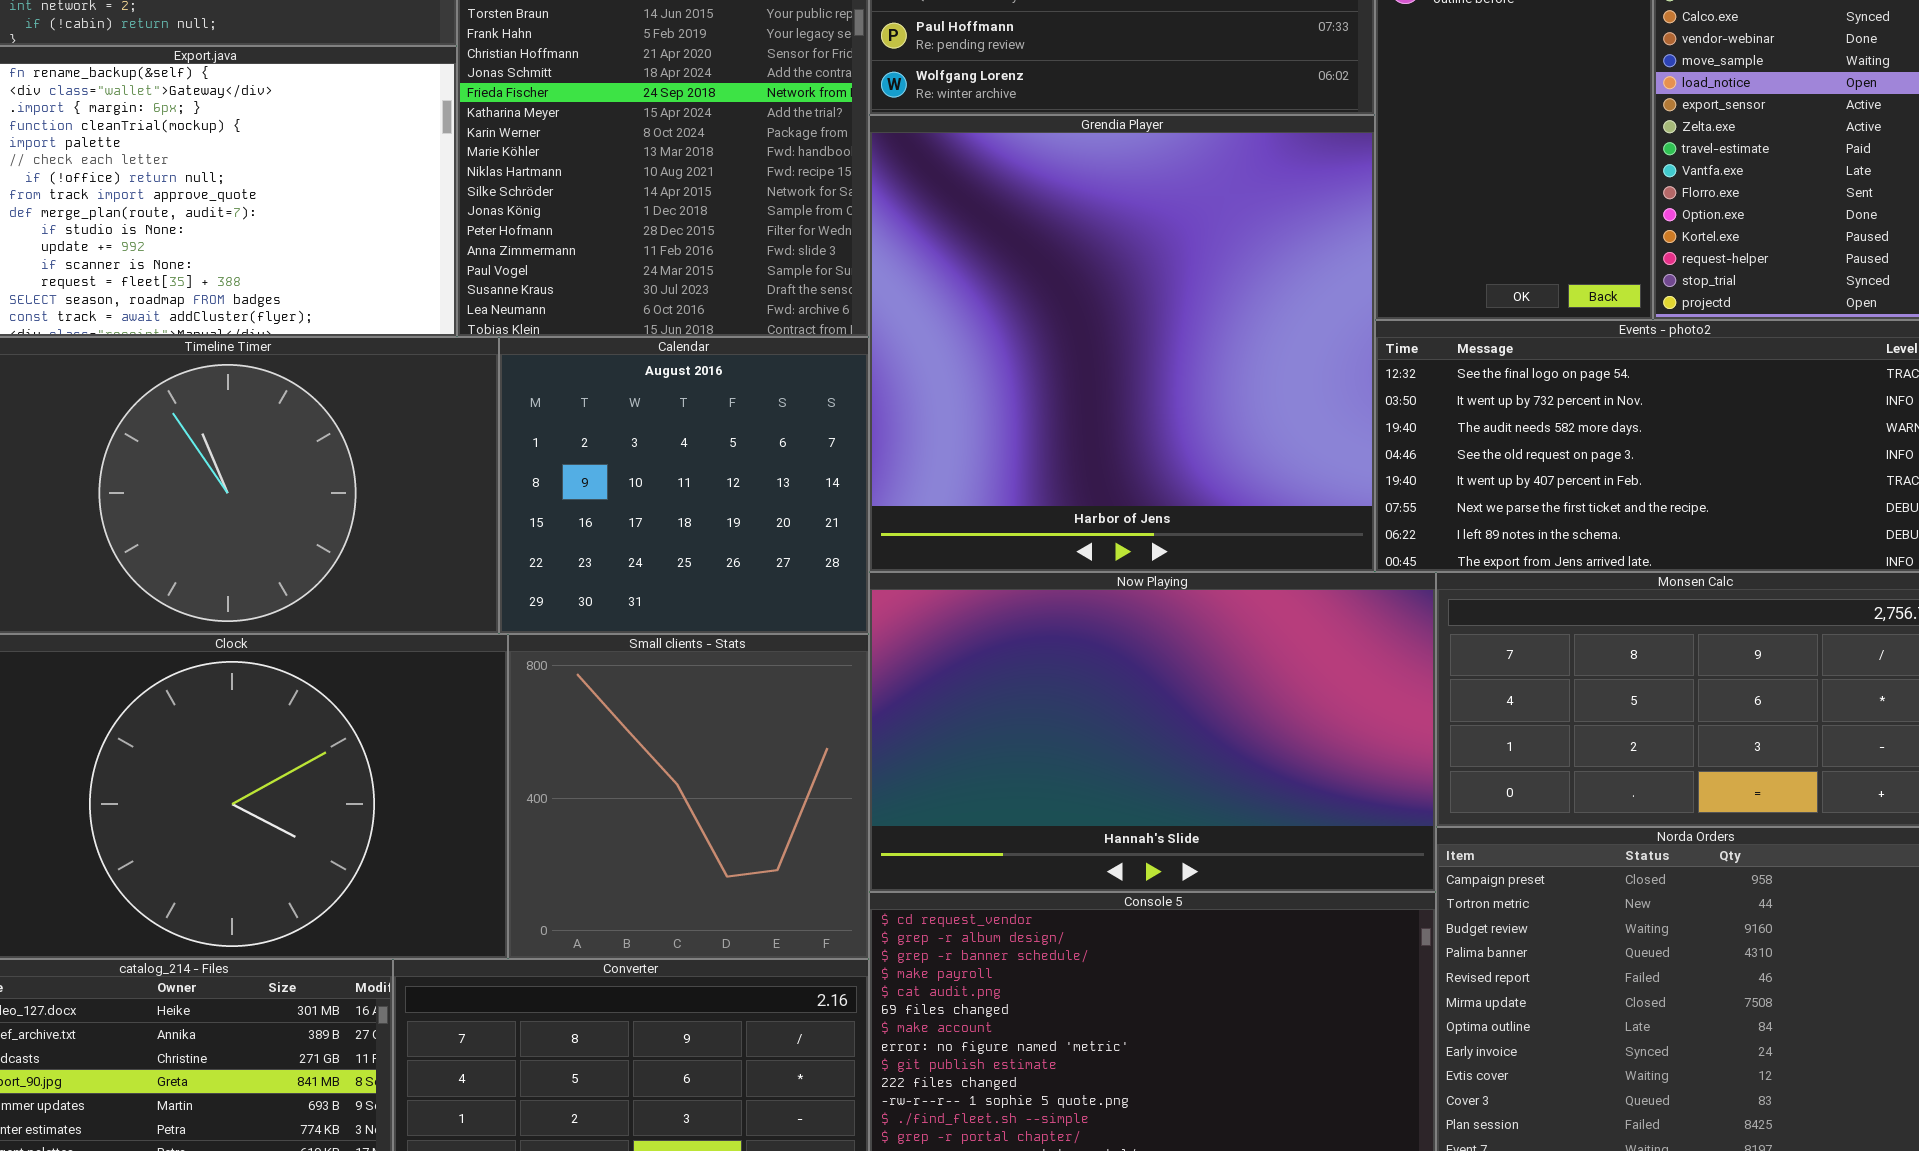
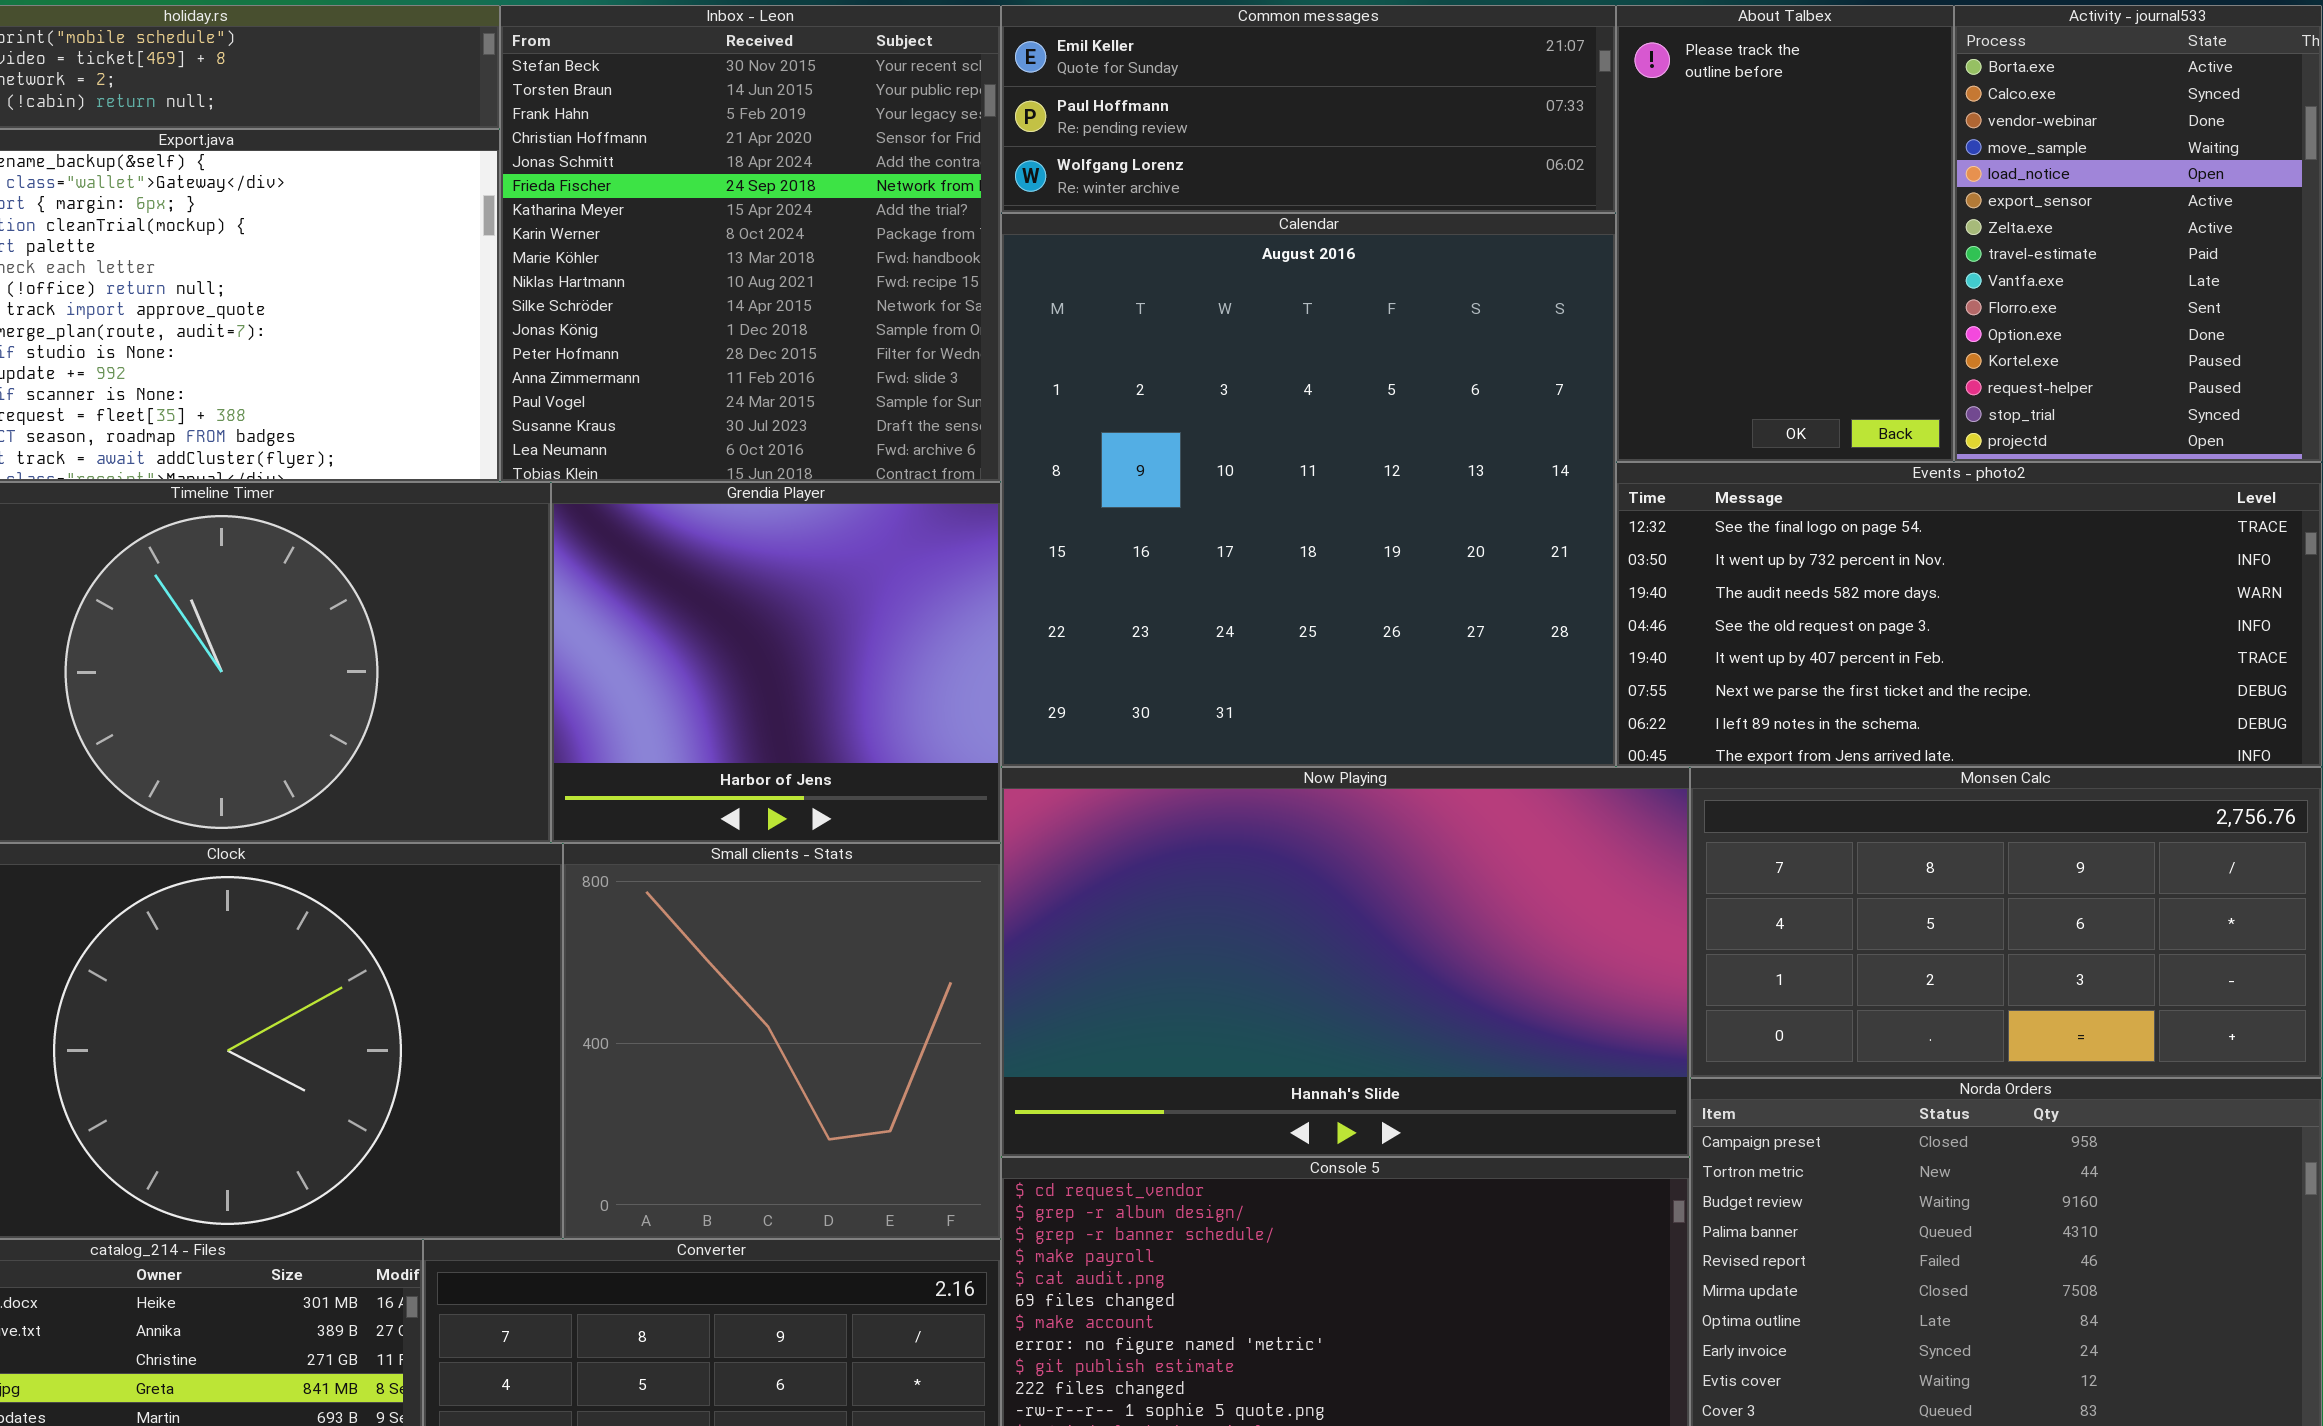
Grendia Player: [869,115,1375,572] -> [551,482,1001,843], moved, resized
Calendar: [499,337,869,634] -> [1001,213,1616,767], moved, resized

